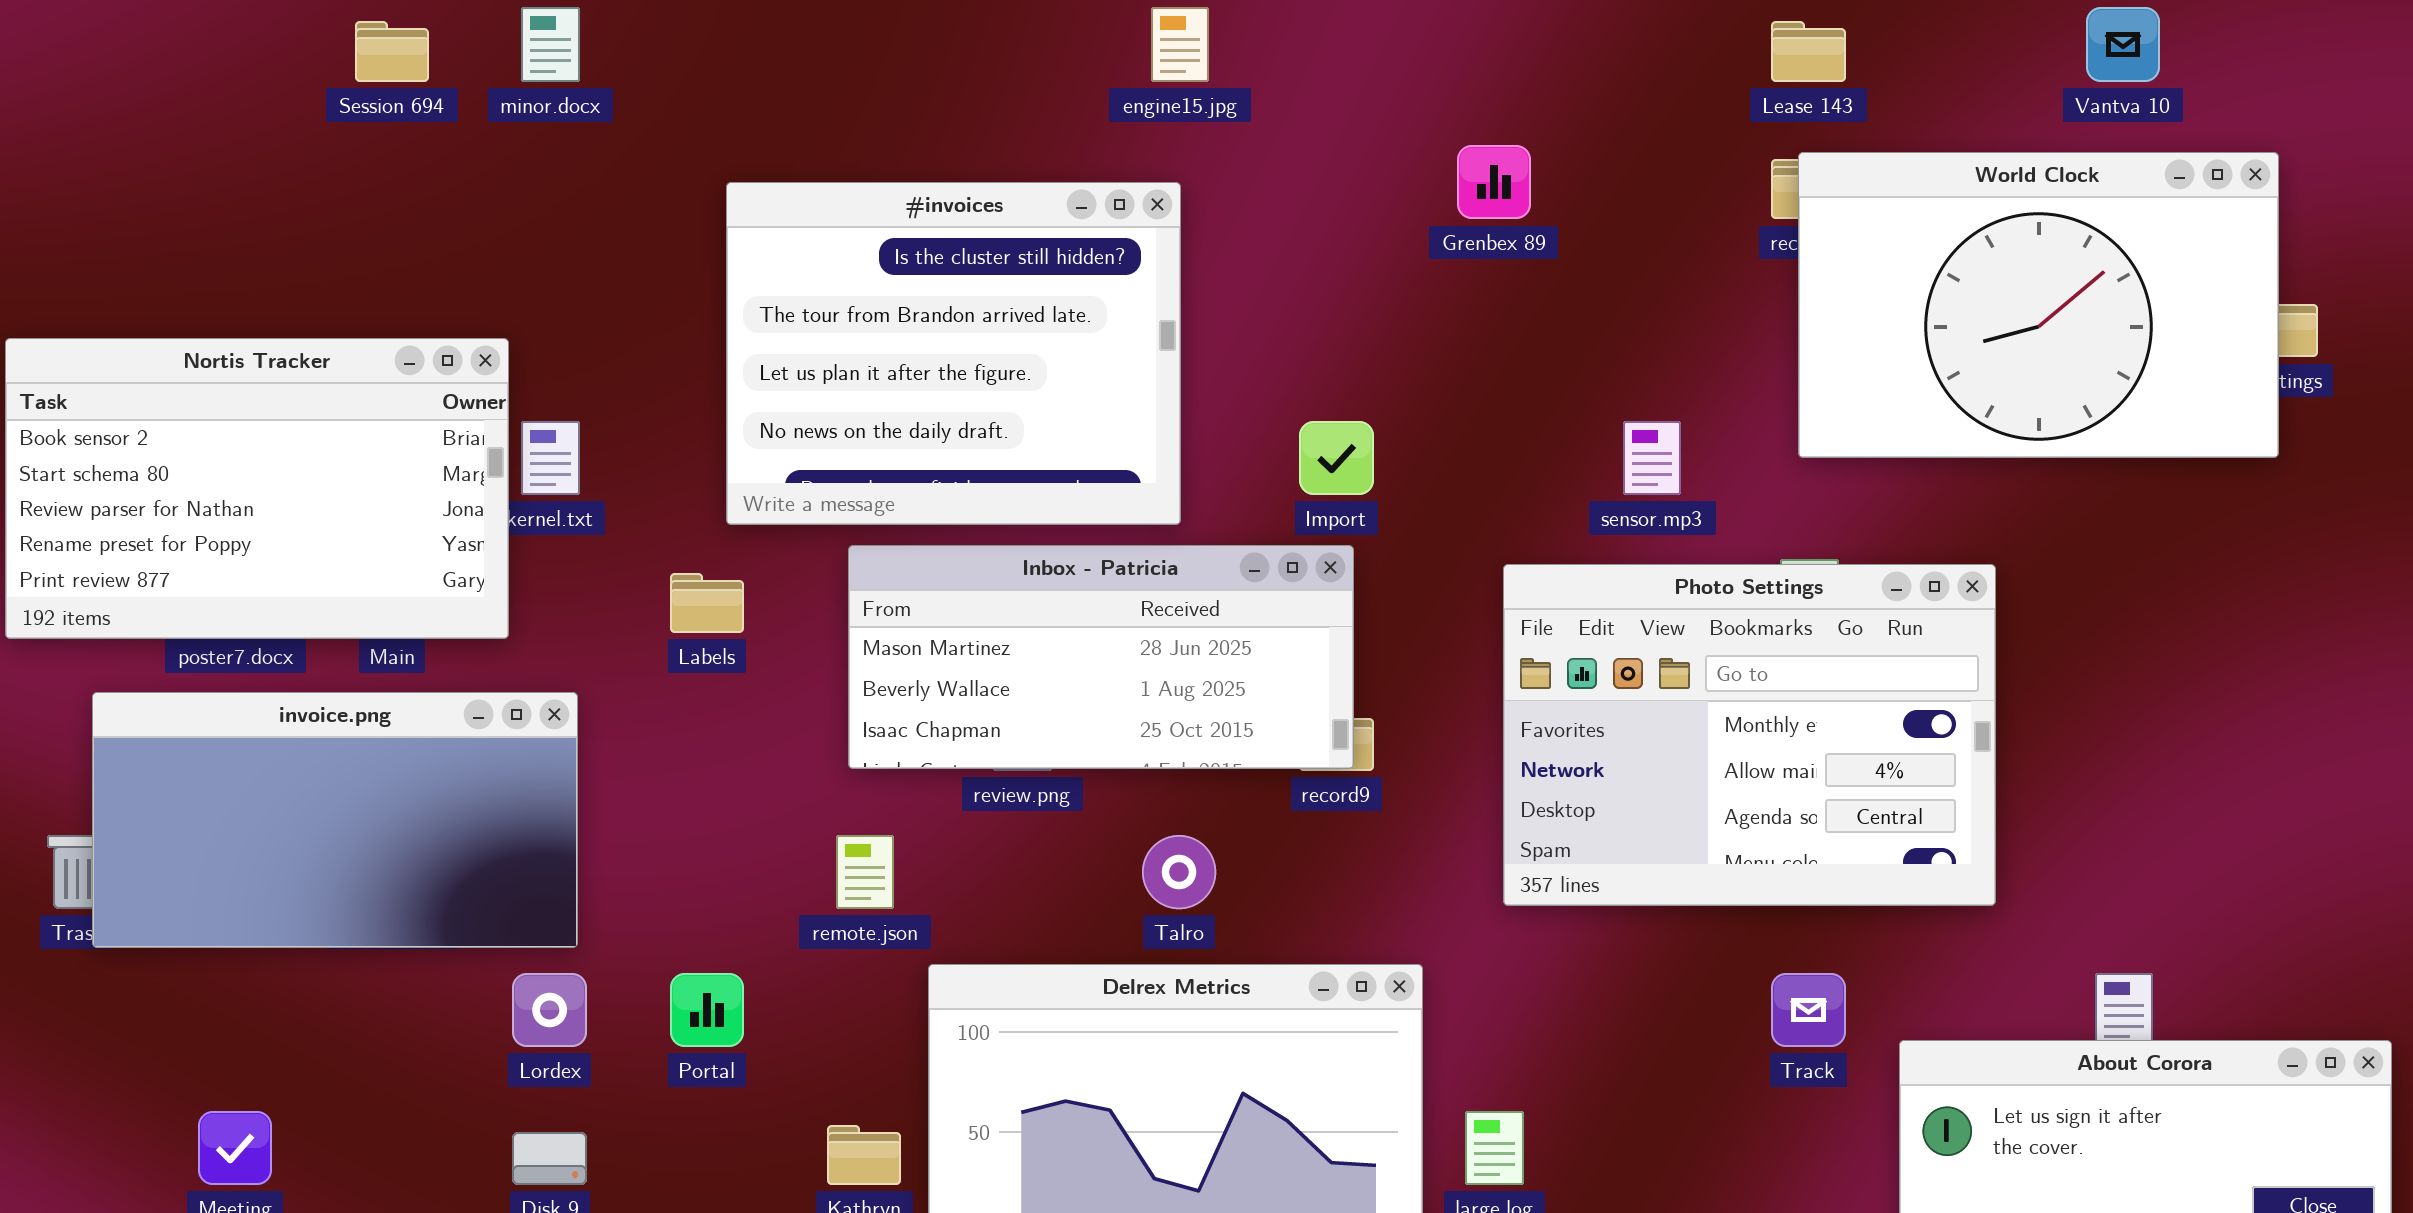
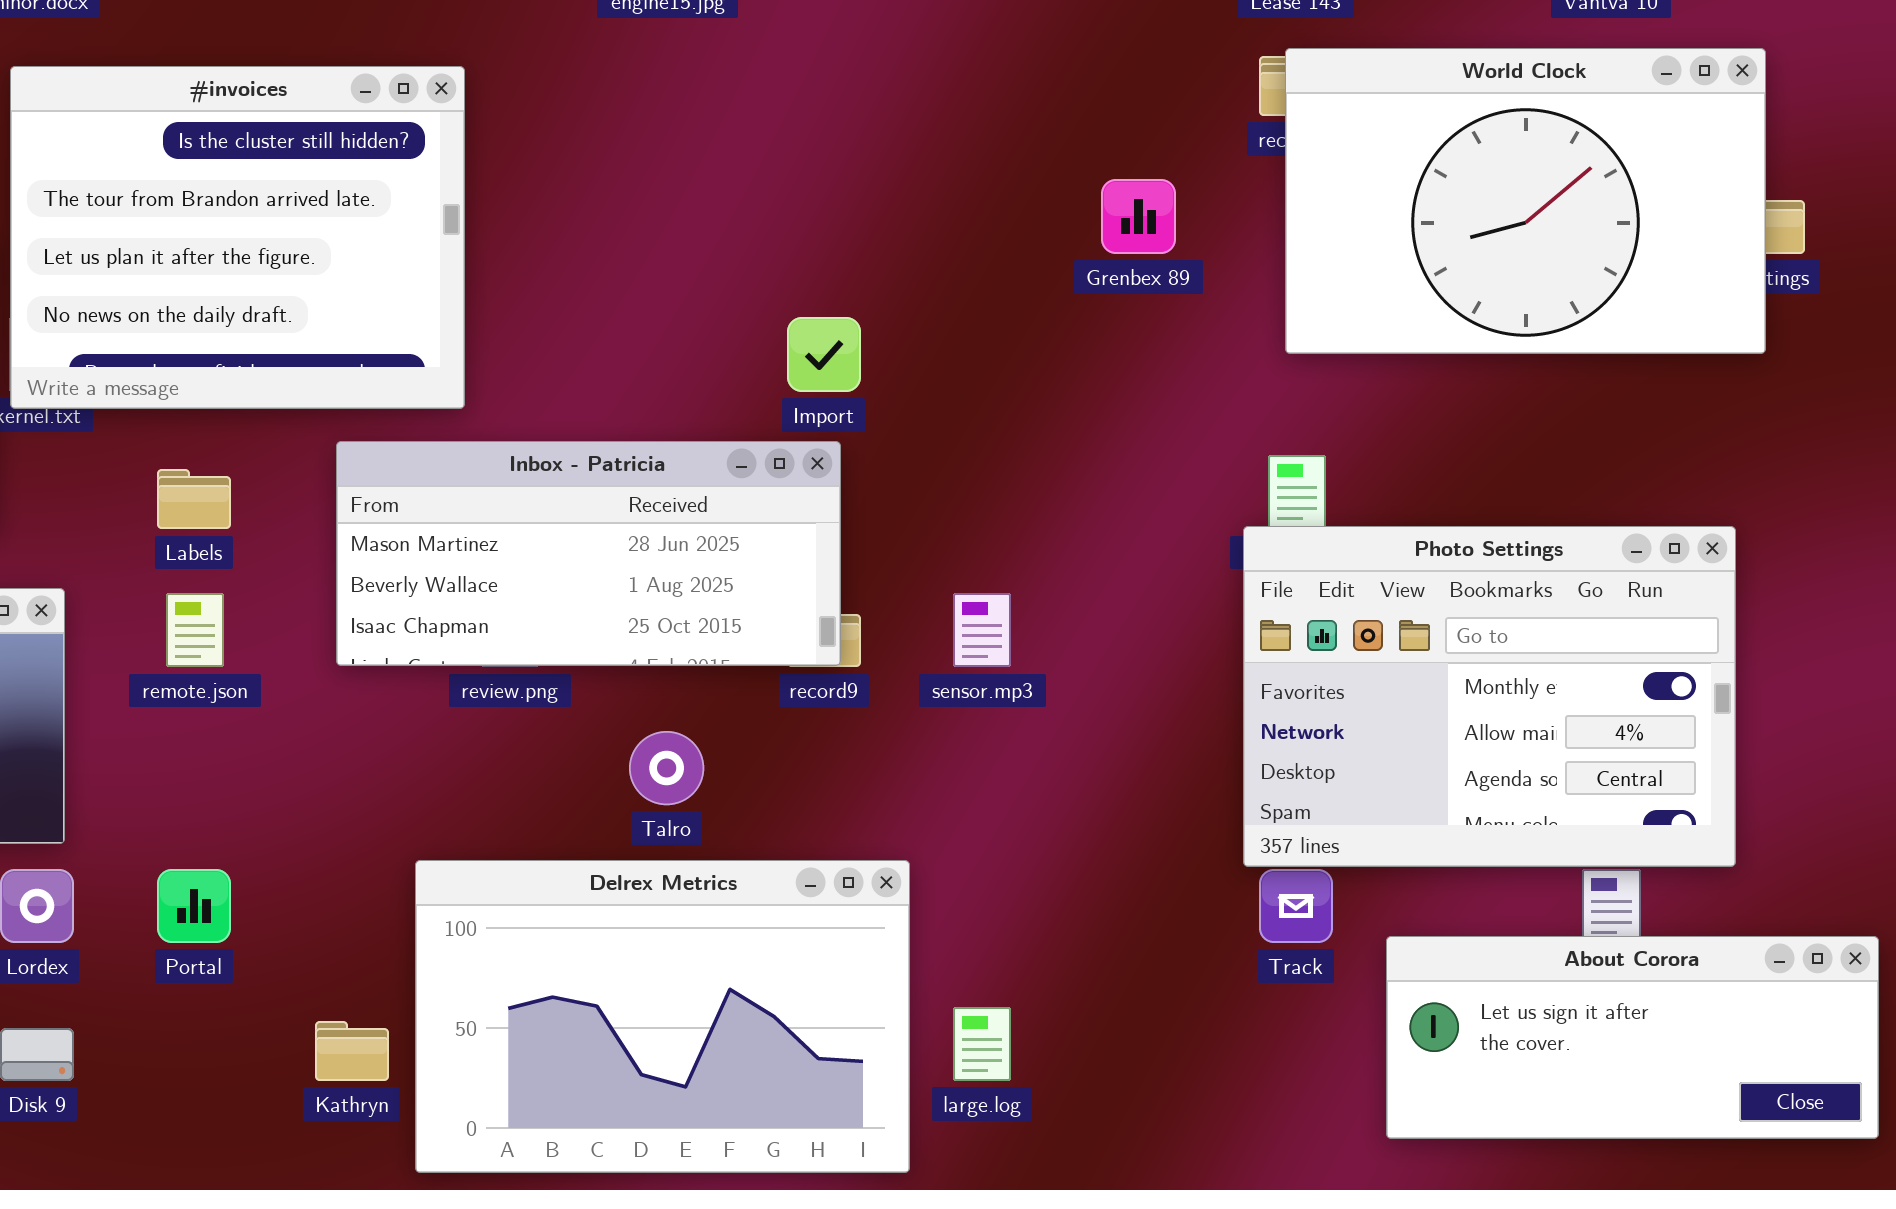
Grenbex 89: [1457,145,1531,219] -> [1101,179,1176,254], moved
#invoices: [726,182,1181,525] -> [10,66,465,409], moved
sensor.mp3: [1623,421,1681,495] -> [953,593,1011,667], moved
Photo Settings: [1503,564,1996,906] -> [1243,526,1736,867], moved
remote.json: [836,835,894,909] -> [166,593,224,667], moved

